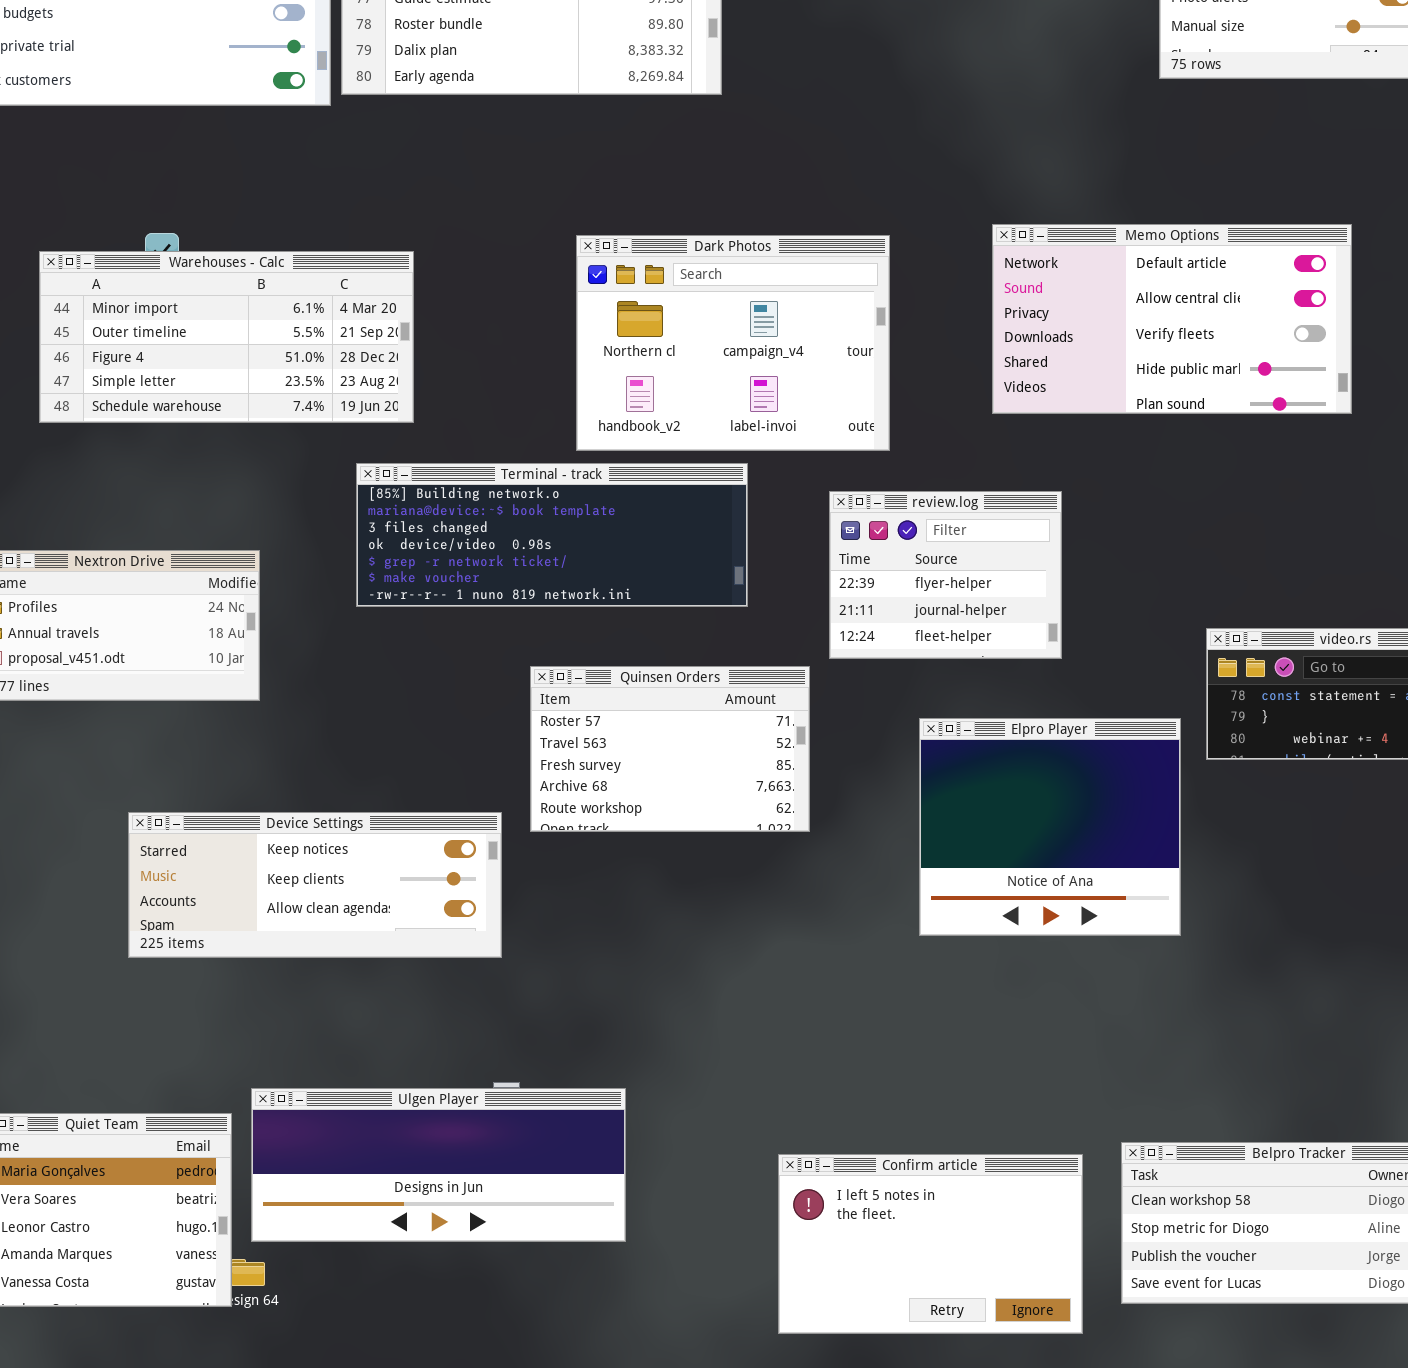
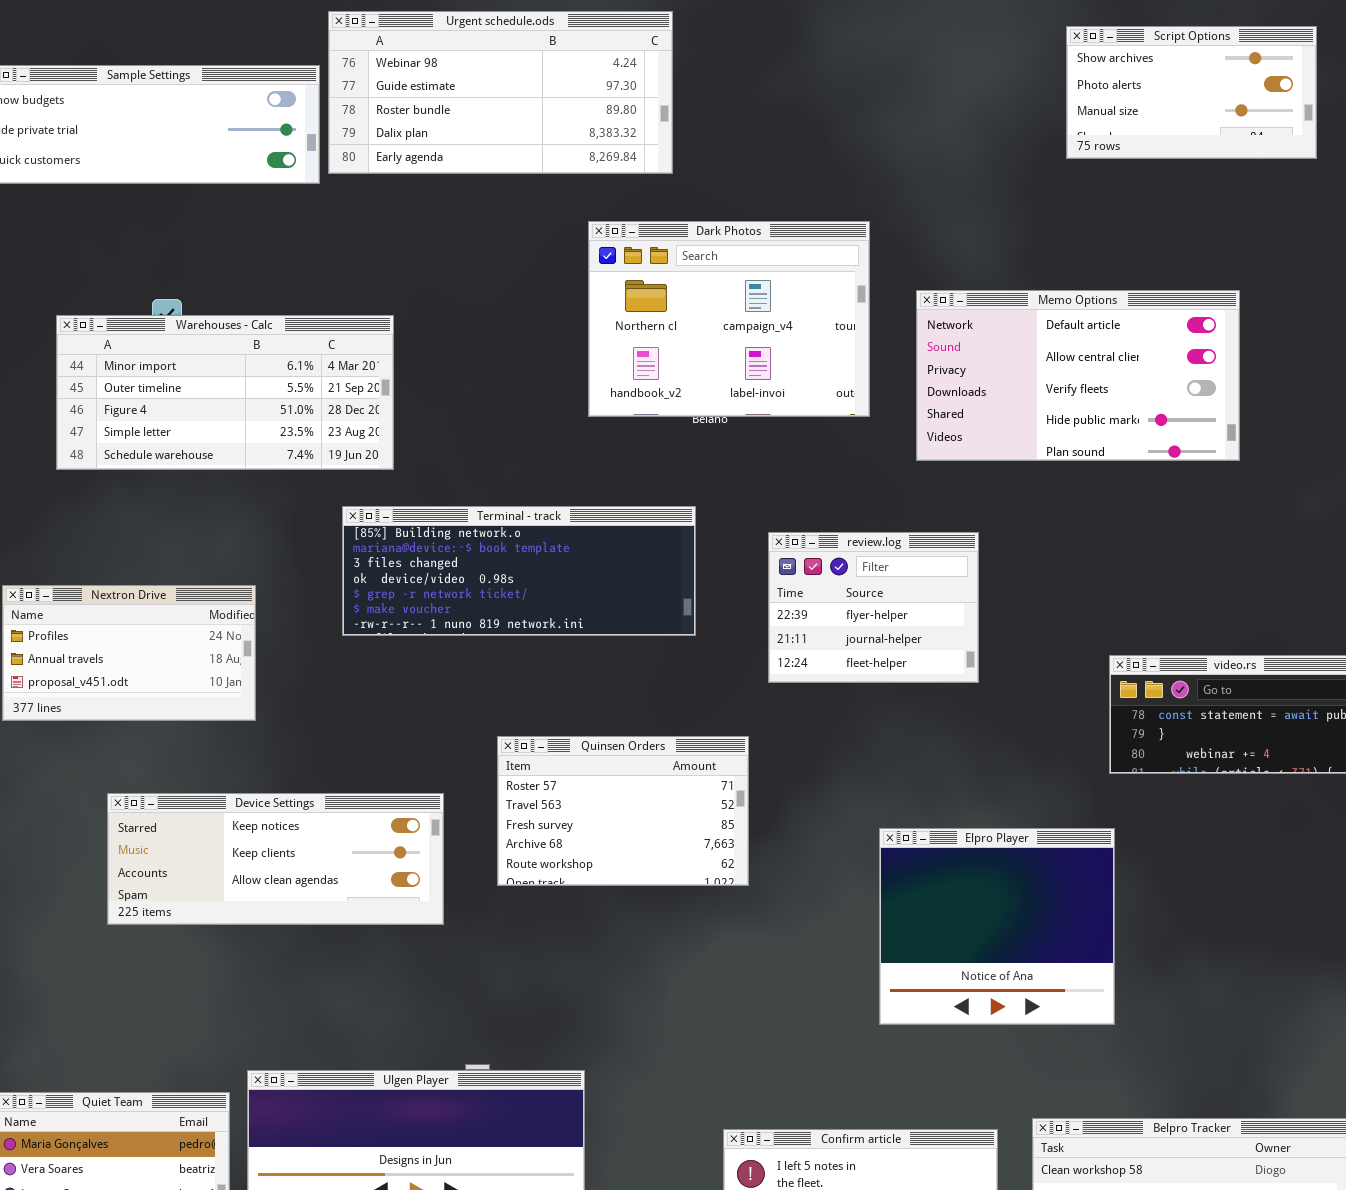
Dark Photos: [576,235,890,451] -> [588,221,870,417], moved
Quinsen Orders: [530,666,810,832] -> [497,736,749,886], moved
Elpro Player: [919,718,1181,936] -> [879,828,1115,1025], moved
Device Settings: [128,812,502,958] -> [107,793,444,925], moved

